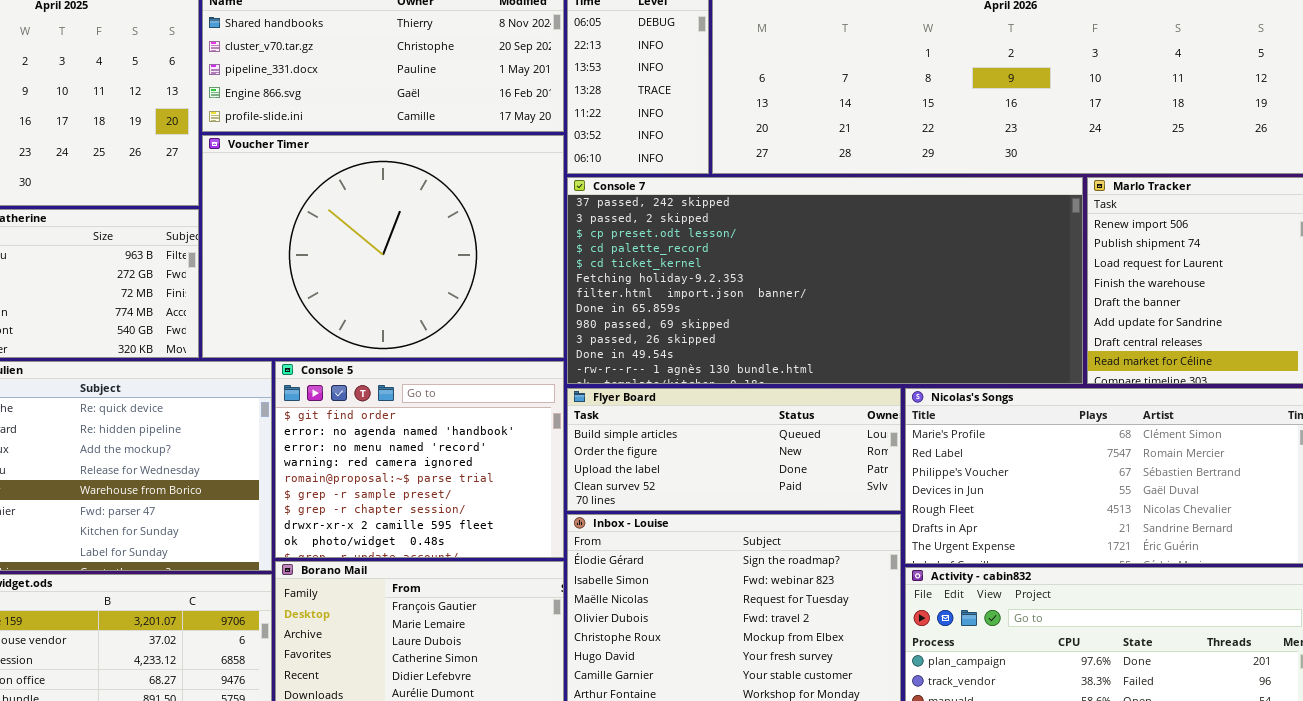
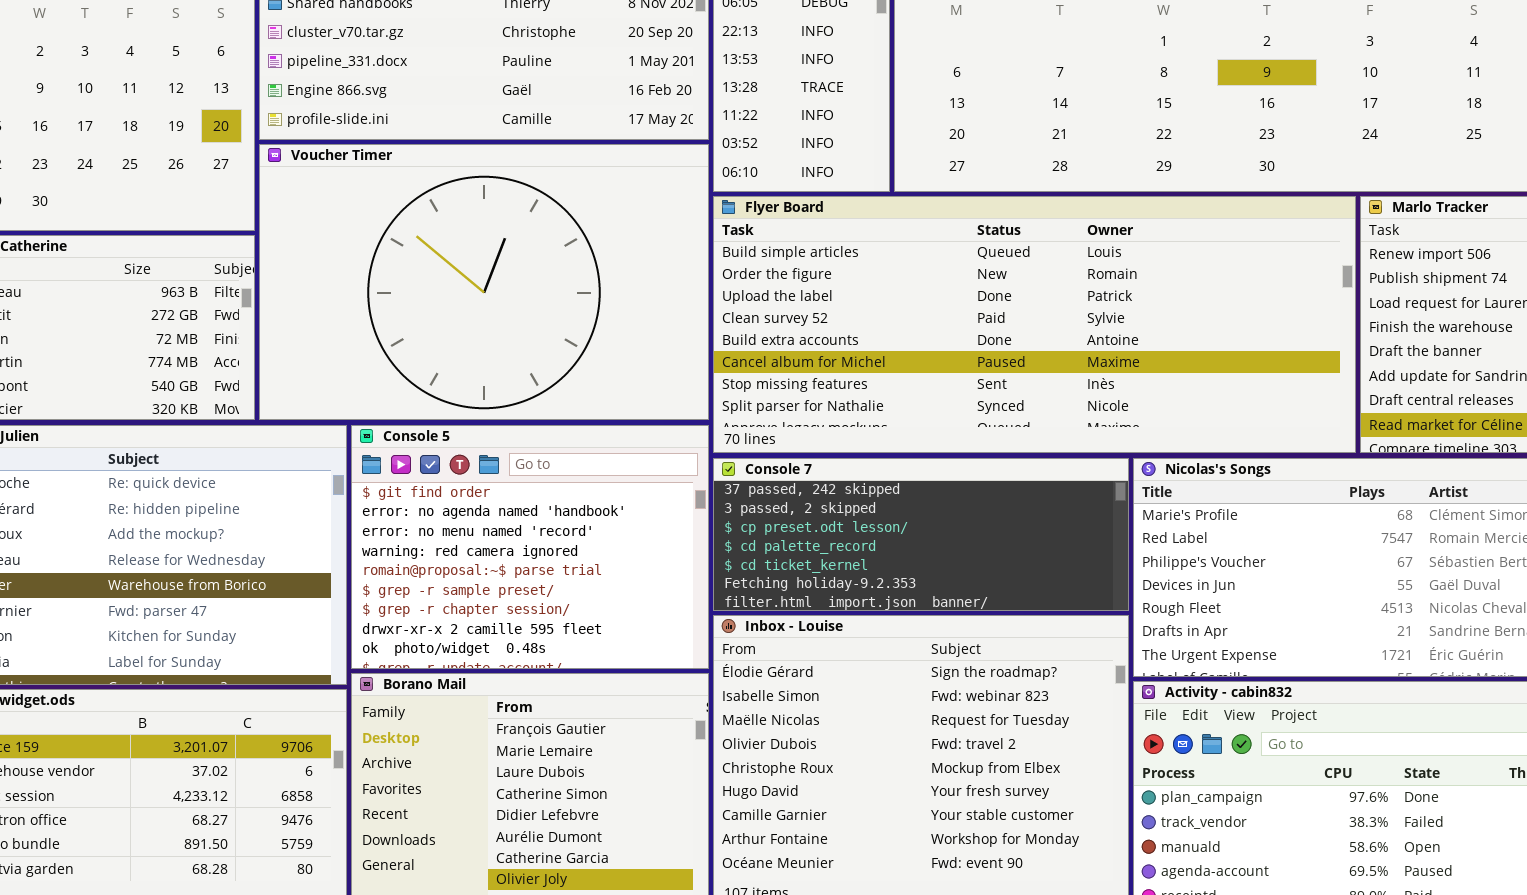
Console 7: [567,177,1083,384] -> [713,458,1129,611], moved, resized
Flyer Board: [567,388,901,511] -> [713,196,1356,453], moved, resized

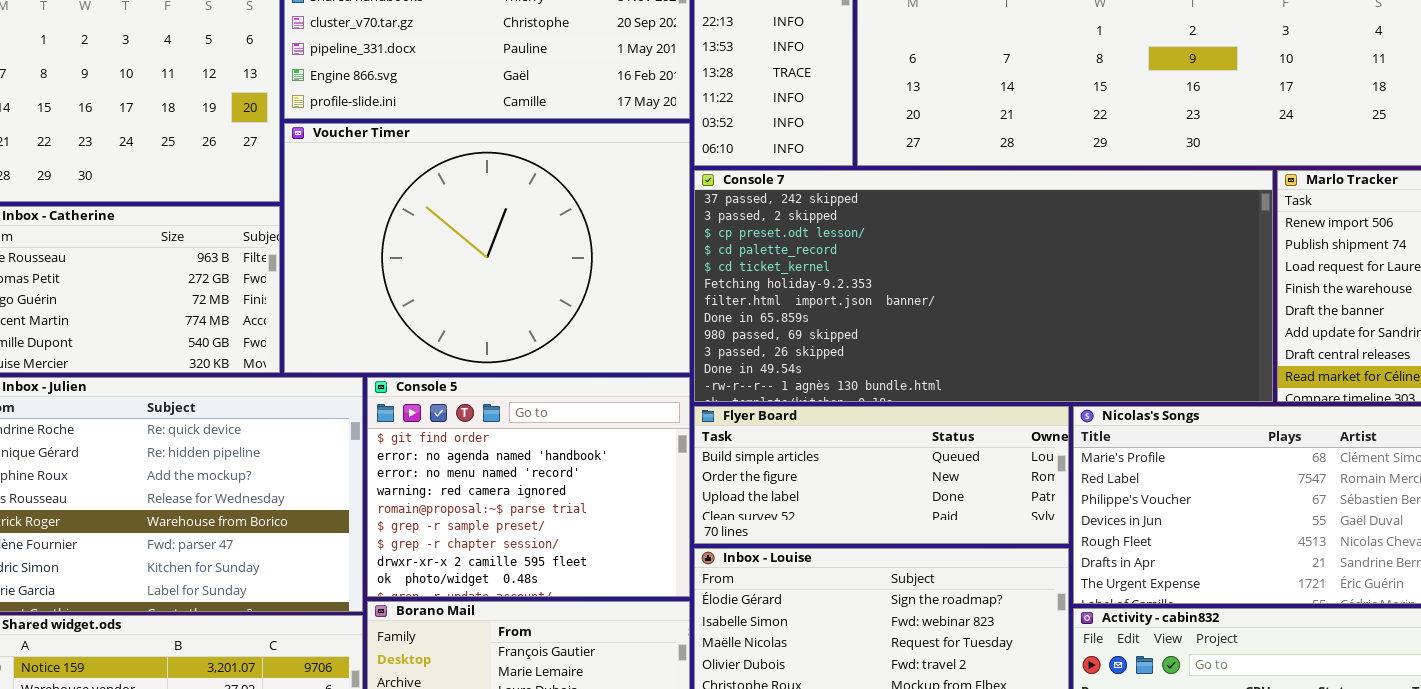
Flyer Board: [713,196,1356,453] -> [694,406,1069,544], moved, resized
Console 7: [713,458,1129,611] -> [694,170,1273,402], moved, resized

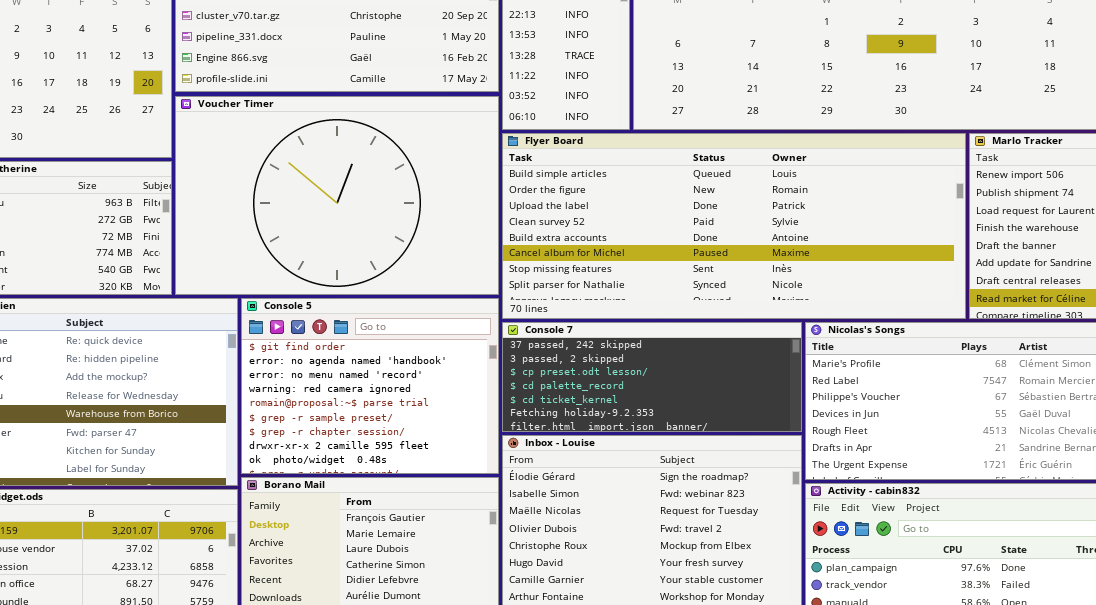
Console 7: [694,170,1273,402] -> [502,322,802,432], moved, resized
Flyer Board: [694,406,1069,544] -> [502,133,966,319], moved, resized

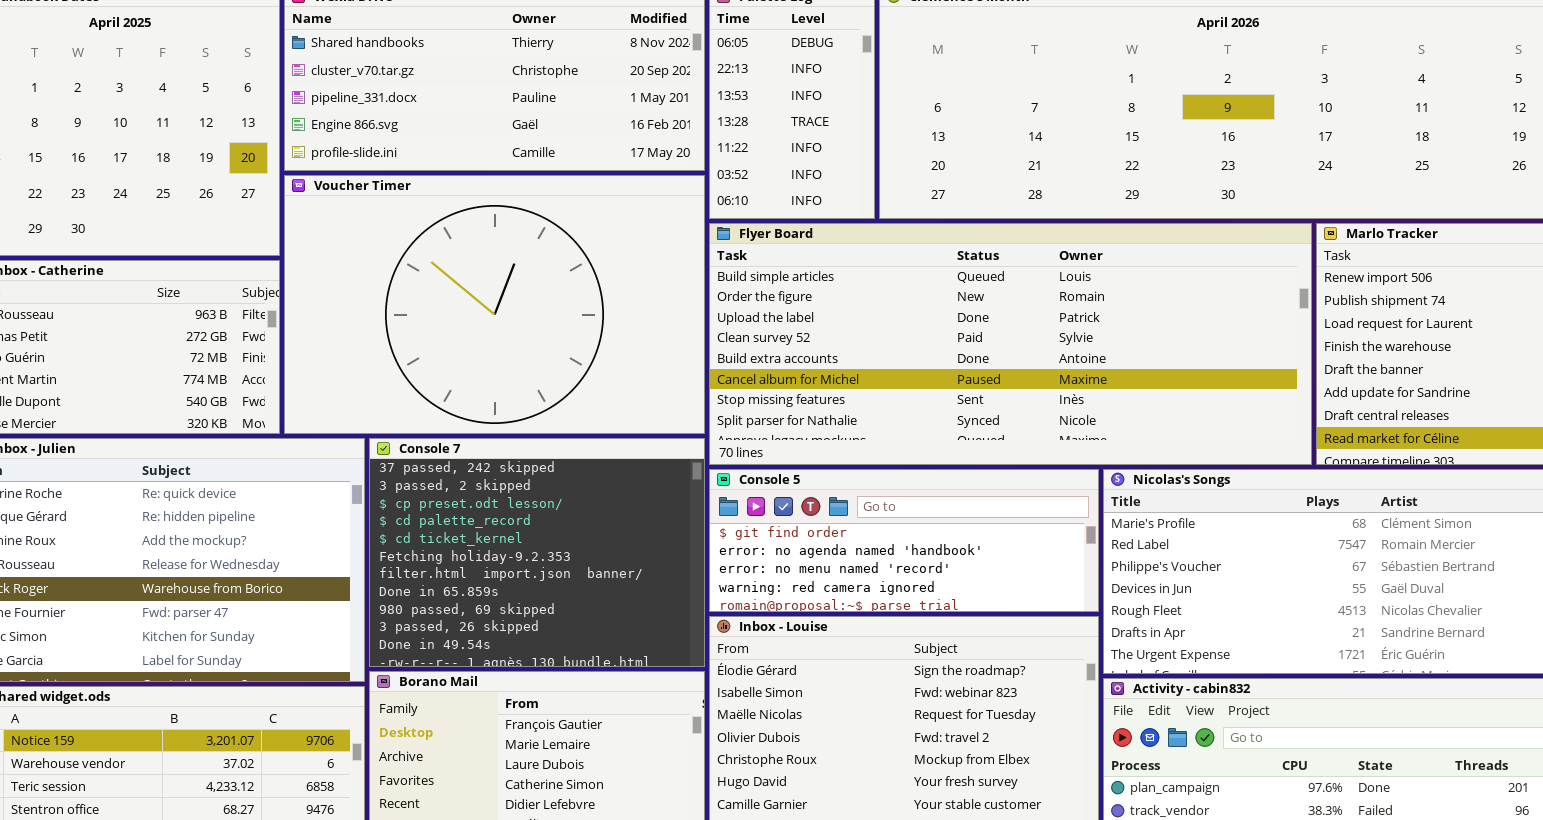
Console 5: [241,298,499,474] -> [709,469,1099,612], moved, resized
Console 7: [502,322,802,432] -> [369,438,705,667], moved, resized

